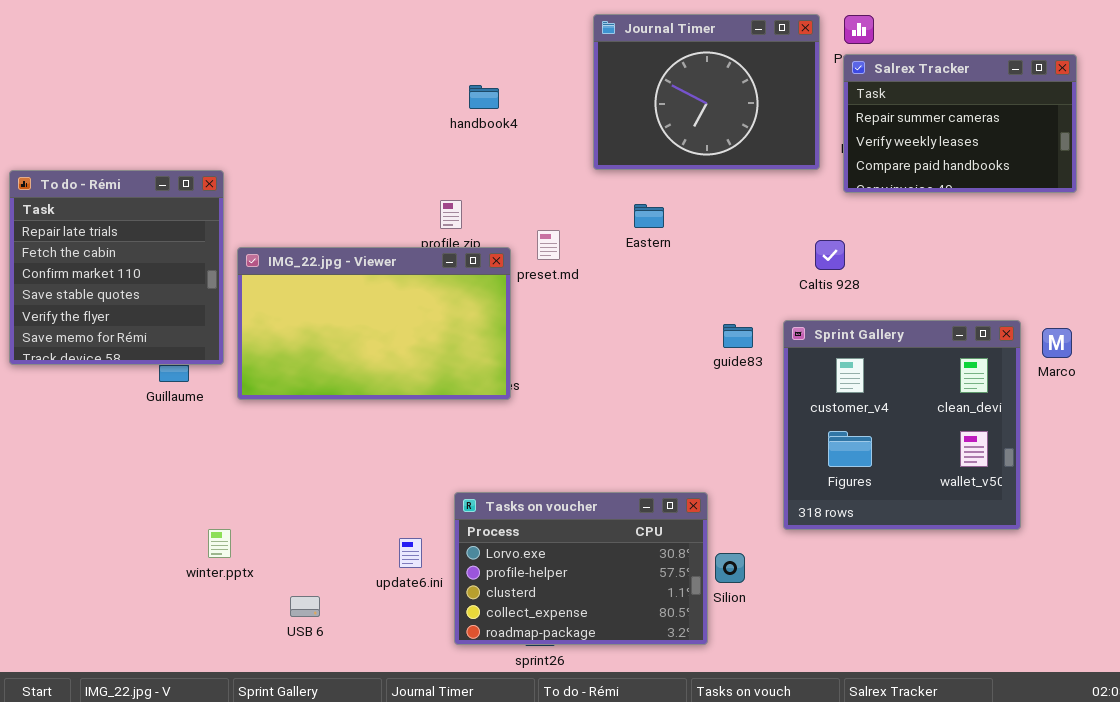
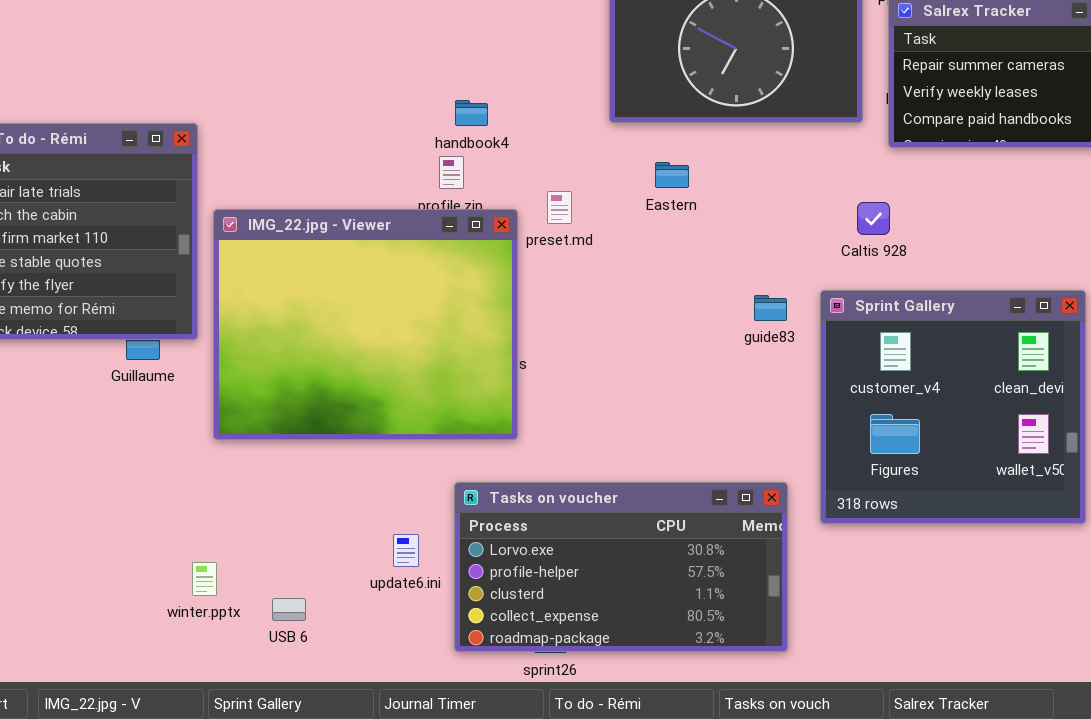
handbook4: [469,85,499,109] -> [455,100,488,126], moved
IMG_22.jpg - Viewer: [237,247,511,400] -> [213,209,518,440], resized
Tasks on voucher: [454,492,708,645] -> [454,482,788,652], resized
winter.pptx: [208,529,231,558] -> [192,562,217,596], moved

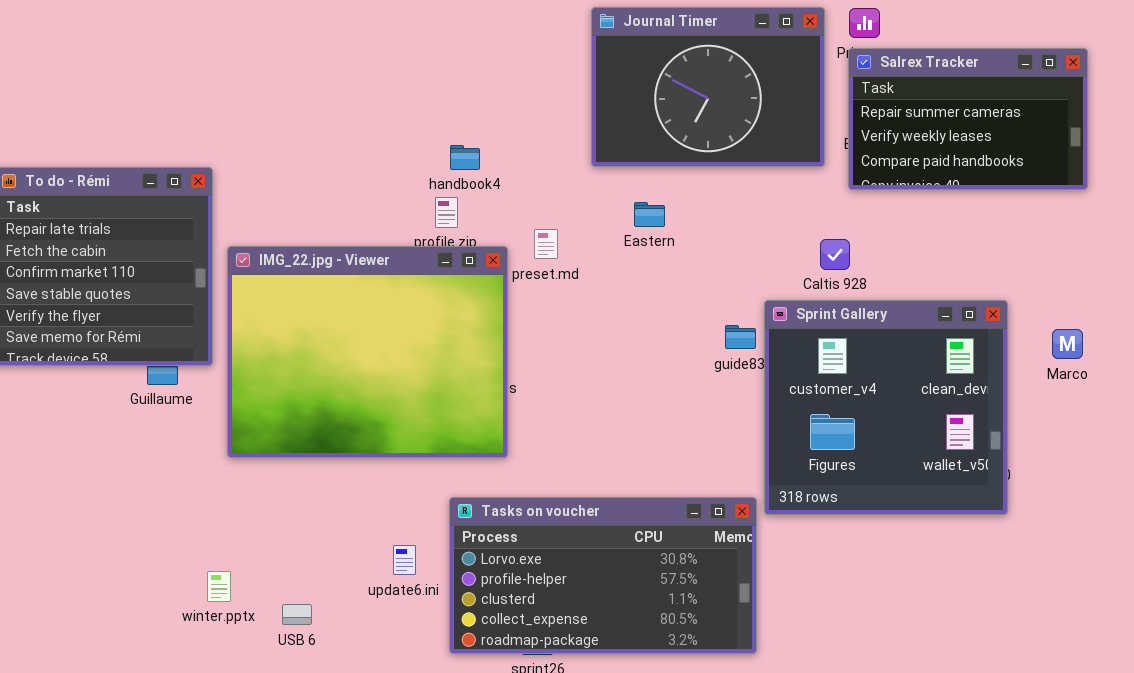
Sprint Gallery: [820,290,1086,524] -> [764,300,1008,515], moved

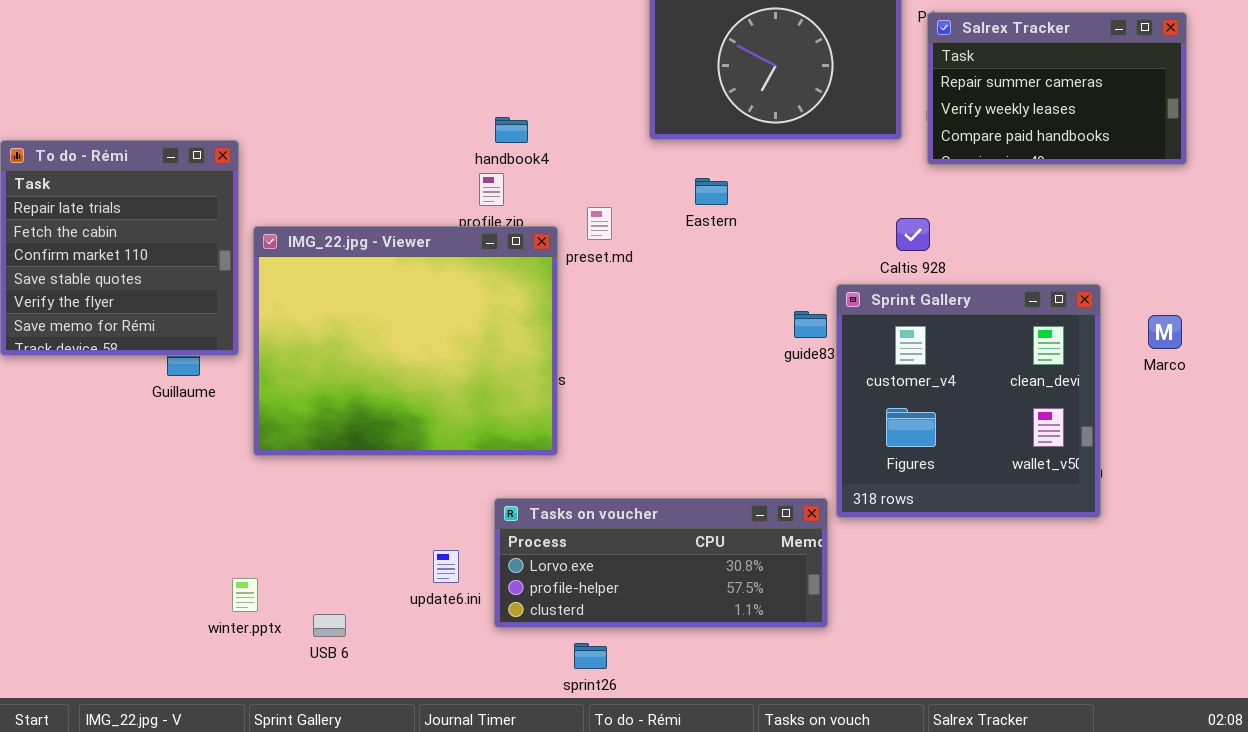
Tasks on voucher: [449,497,757,654] -> [494,498,828,628], resized

